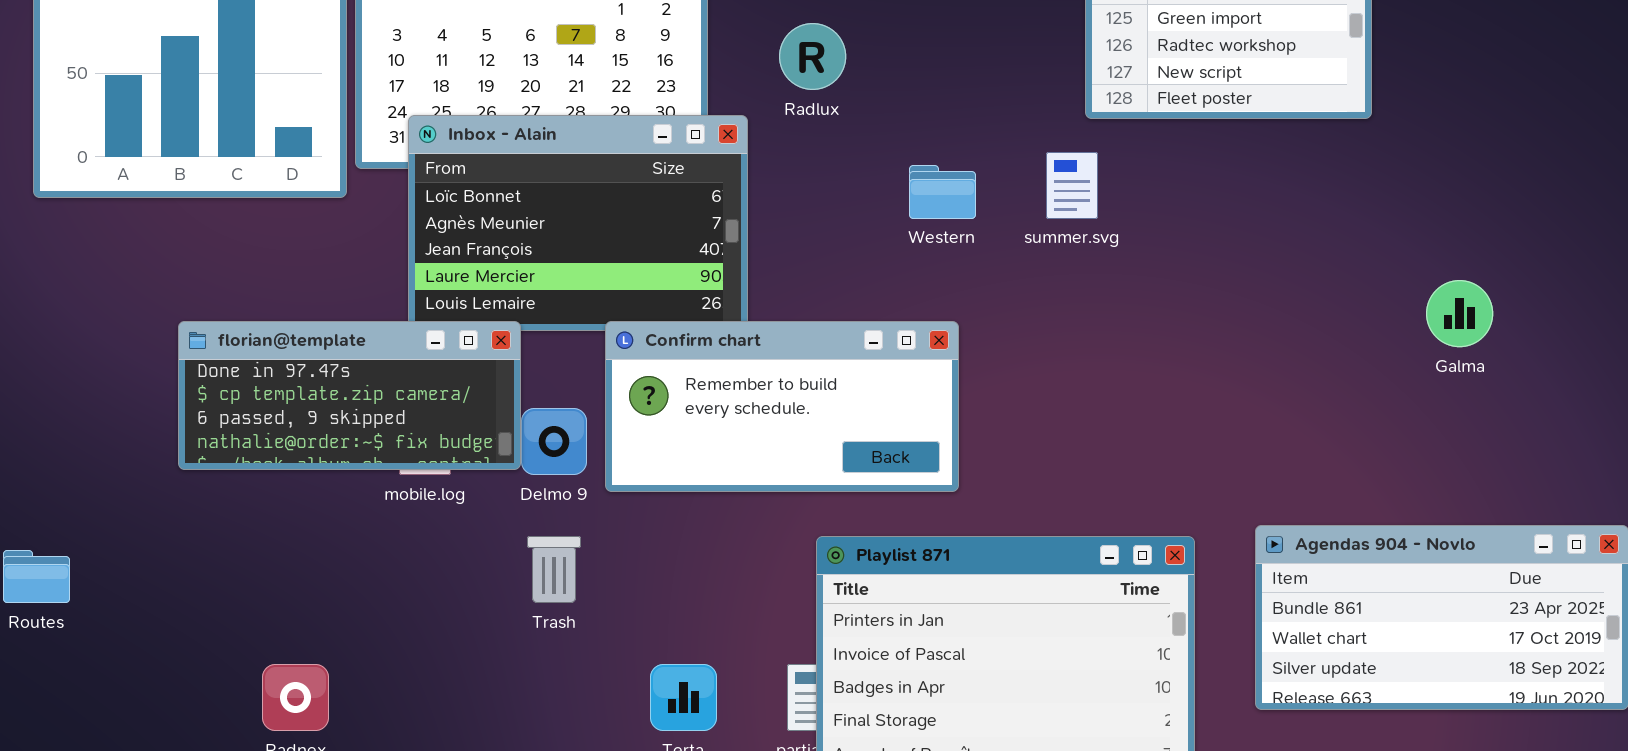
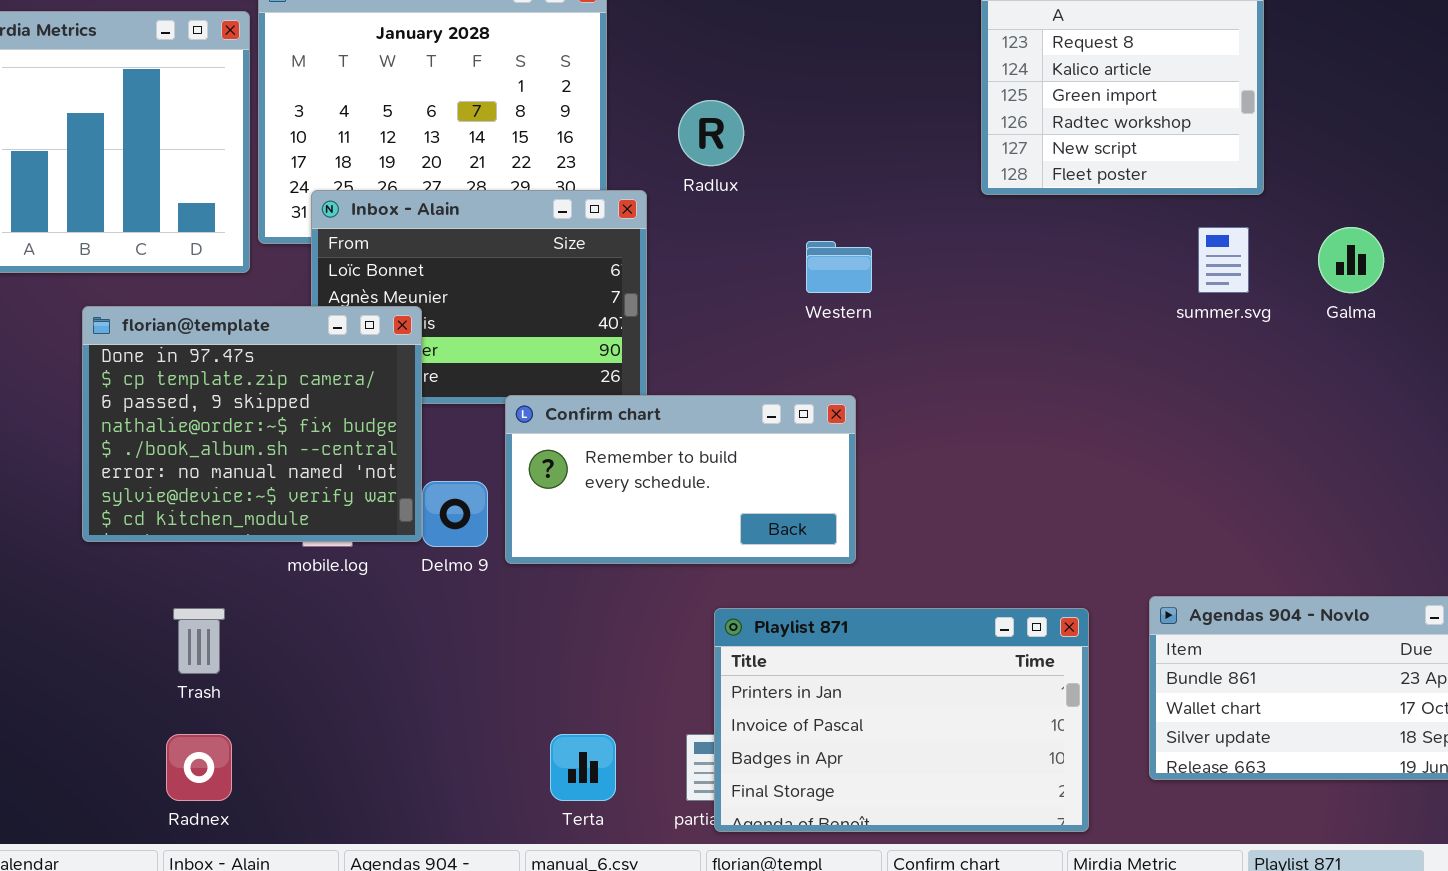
summer.svg: [1046,152,1098,219] -> [1198,227,1249,293], moved
Galma: [1426,280,1493,347] -> [1318,227,1384,293], moved
florian@template: [178,321,521,470] -> [82,306,422,542], resized
Trash: [527,536,581,603] -> [173,608,225,674], moved

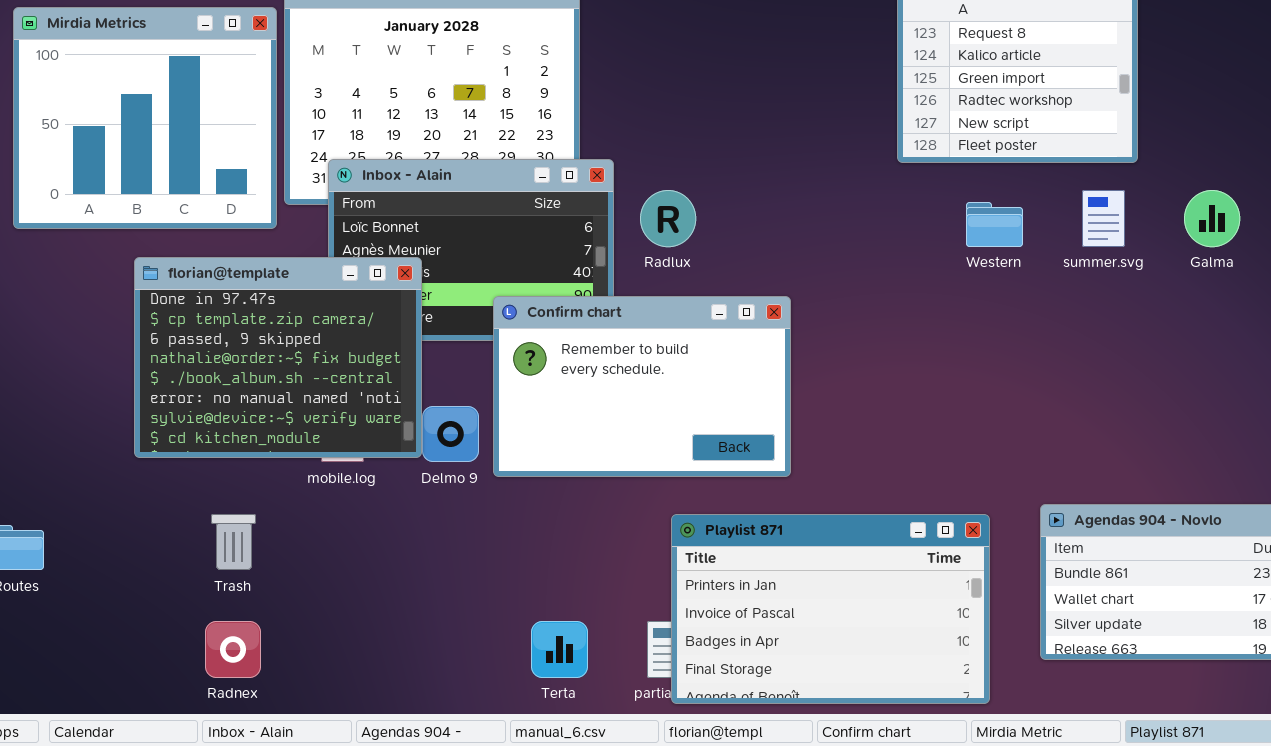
Radlux: [678,100,744,166] -> [640,190,696,247], moved
Western: [806,241,872,293] -> [966,202,1023,247], moved
Confirm chart: [505,395,856,564] -> [493,296,791,477], resized

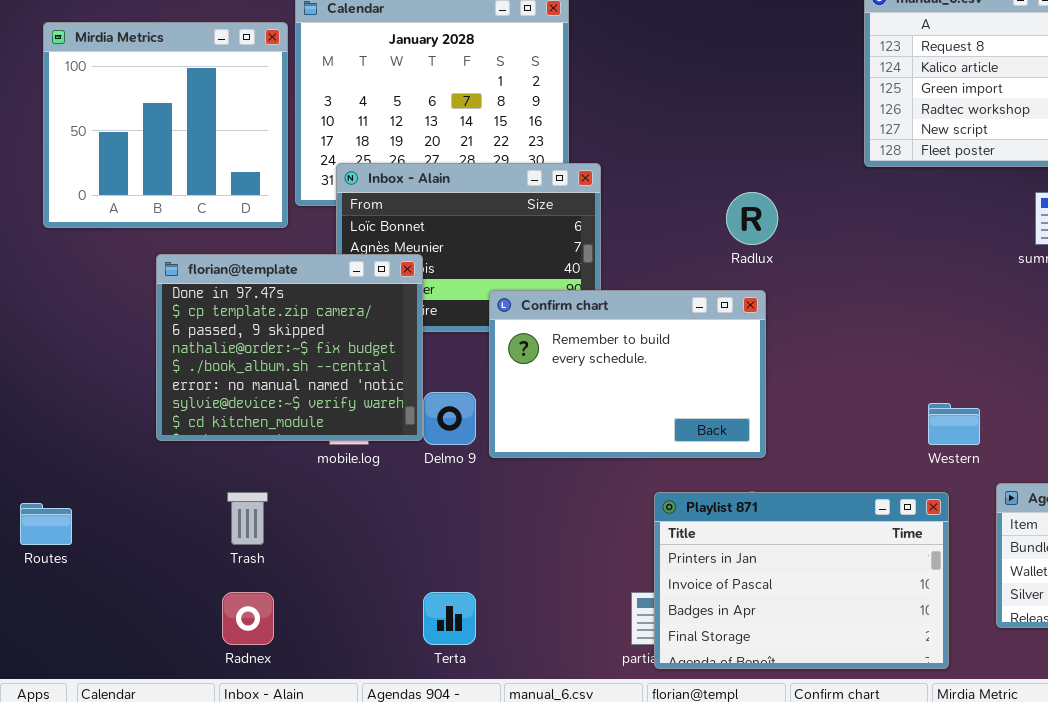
Radlux: [640,190,696,247] -> [726,192,778,245], moved
Western: [966,202,1023,247] -> [928,403,980,445], moved
Terta: [531,621,588,678] -> [423,592,476,645], moved

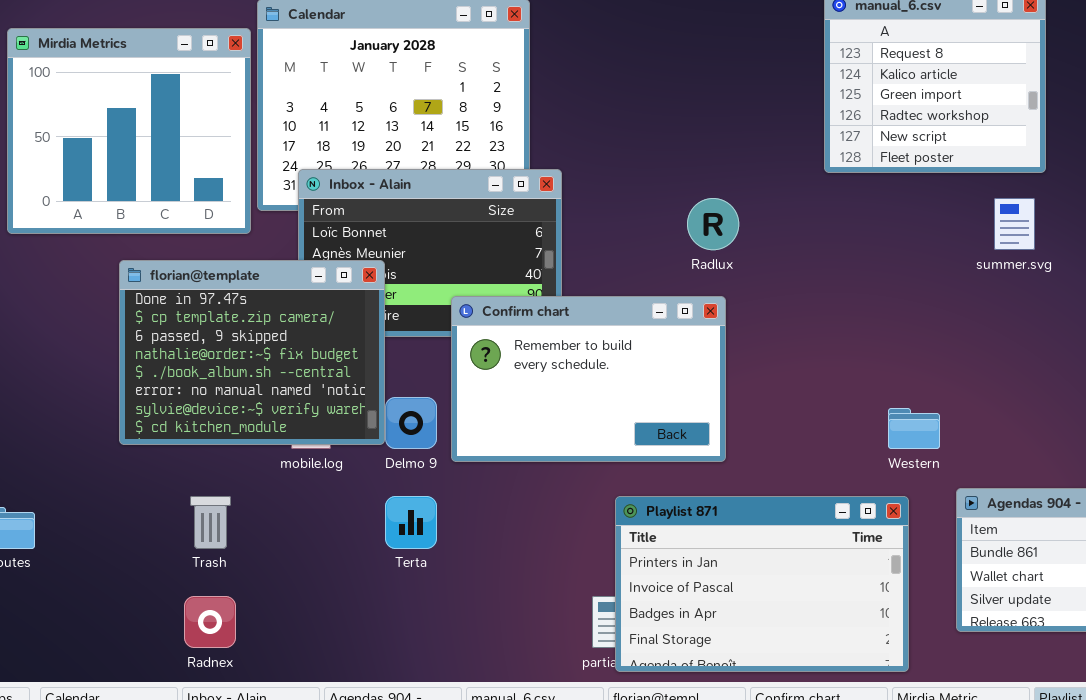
Terta: [423,592,476,645] -> [385,496,437,549], moved

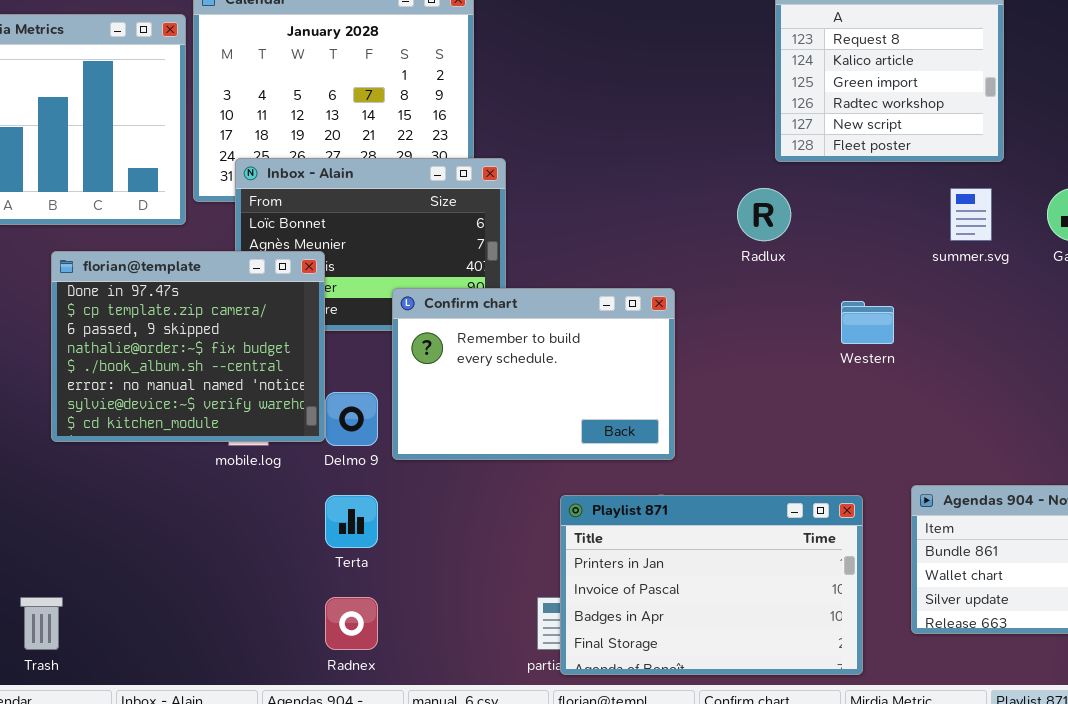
Radlux: [687,198,739,250] -> [737,188,791,241], moved
Western: [888,408,940,449] -> [841,301,894,344], moved
Trash: [190,496,231,549] -> [20,597,63,650], moved
Radnex: [184,596,236,648] -> [325,597,378,650], moved

